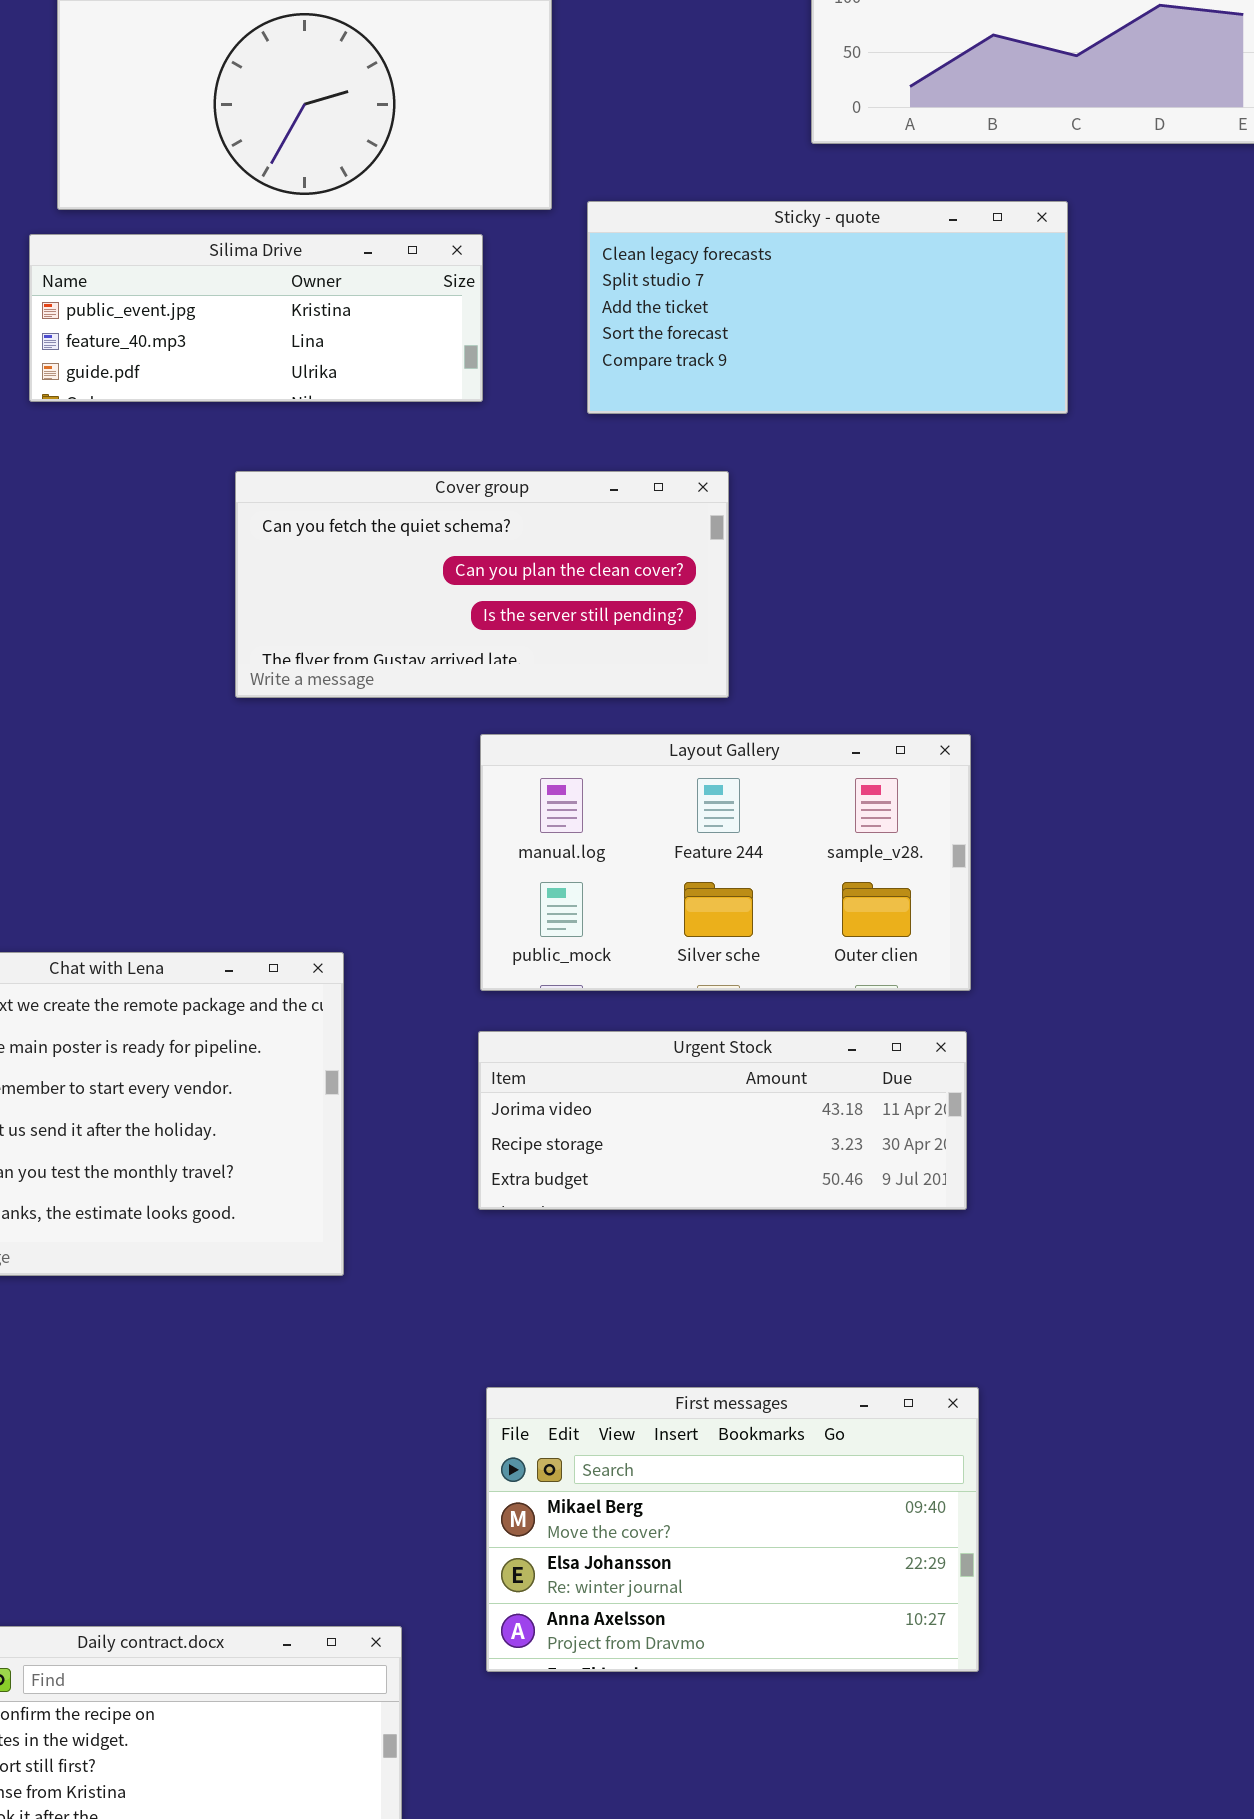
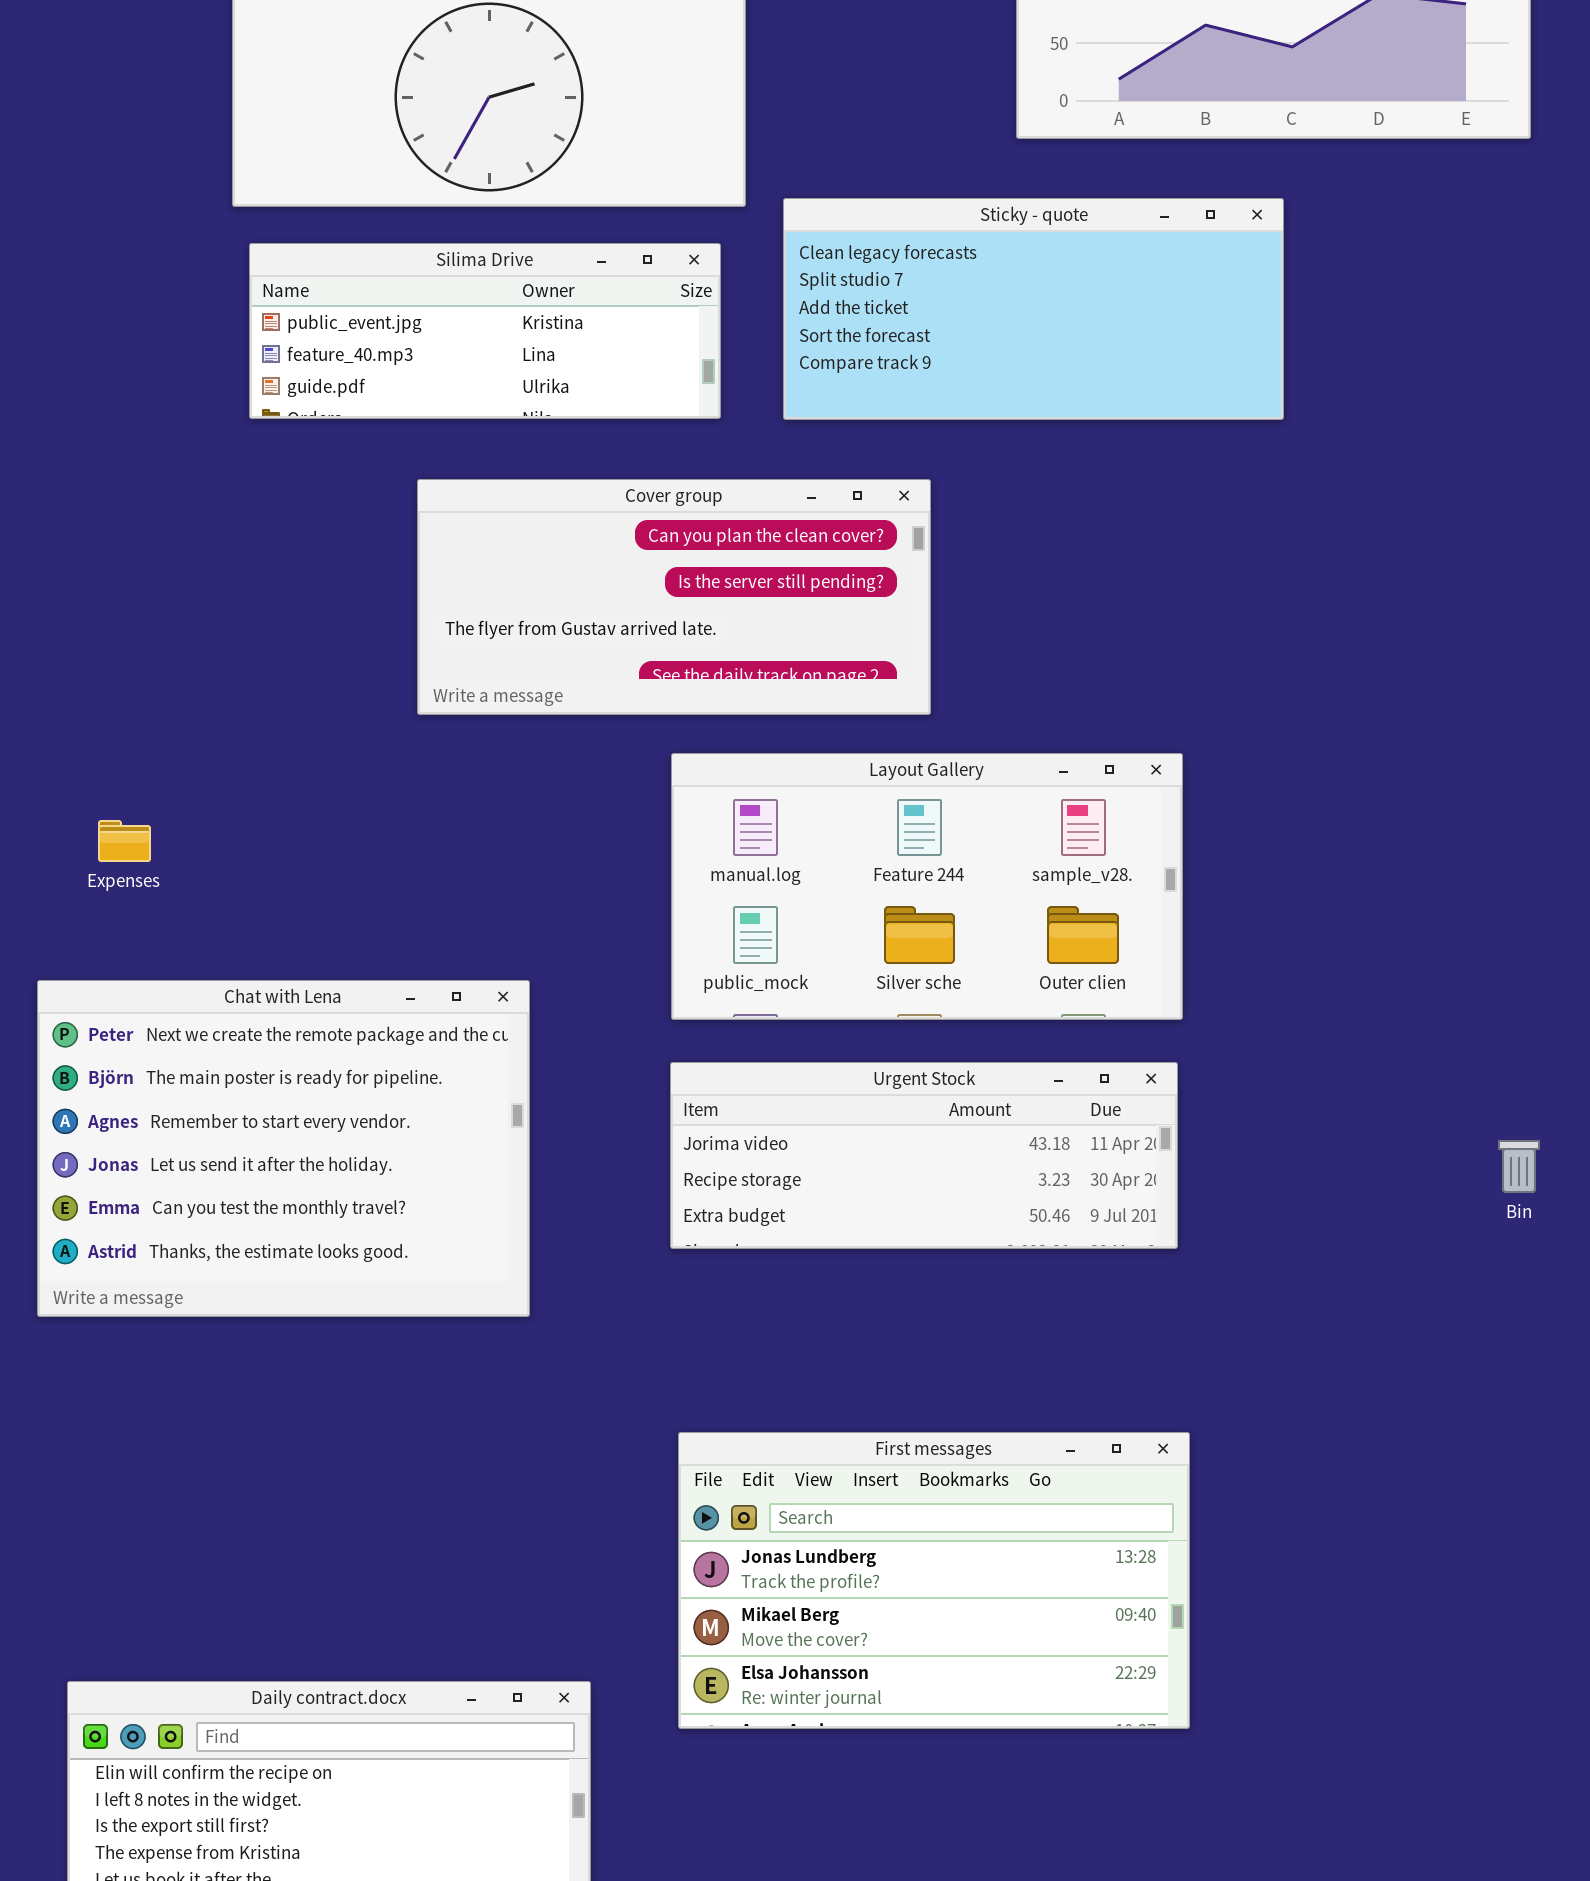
Silima Drive: [29,234,483,402] -> [249,243,721,419], moved
Cover group: [235,471,729,698] -> [417,479,931,715], scrolled down 1 row
First messages: [486,1387,979,1672] -> [678,1432,1190,1729], scrolled up 1 row

